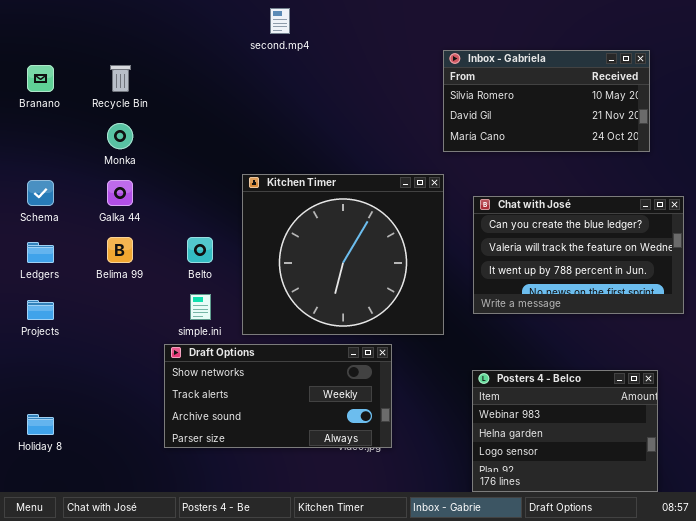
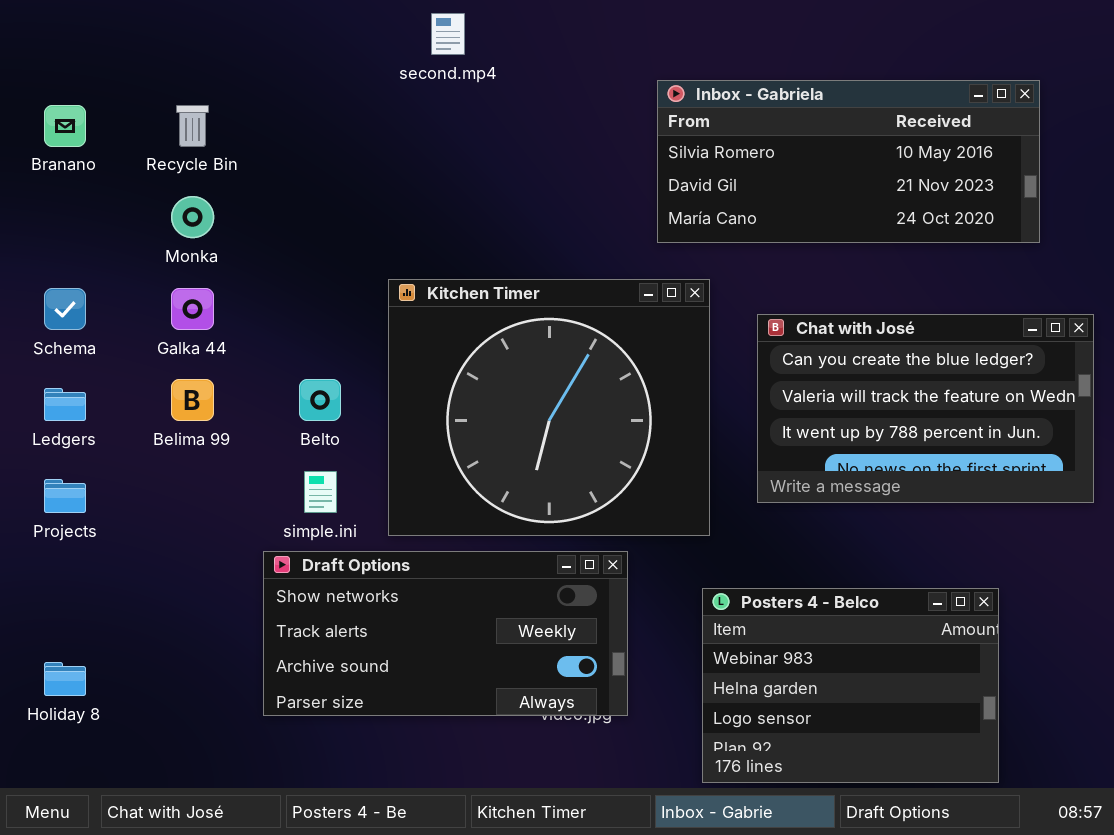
Inbox - Gabriela: [443,50,650,152] -> [657,80,1040,243], resized
Posters 4 - Belco: [472,370,658,492] -> [702,588,999,783], moved

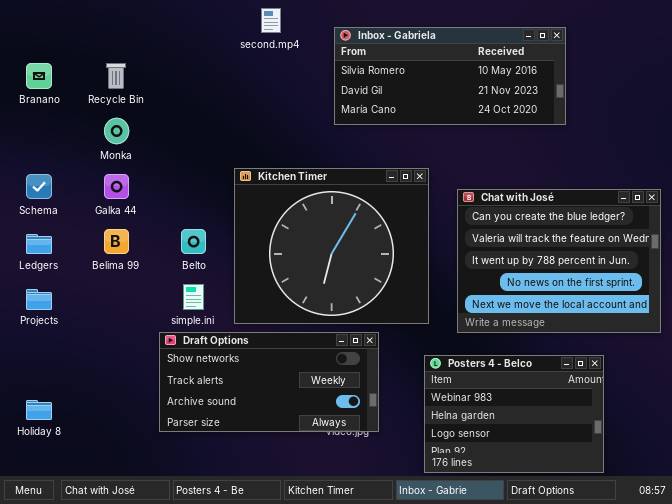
Inbox - Gabriela: [657,80,1040,243] -> [334,27,566,125], moved
Chat with José: [757,314,1094,503] -> [457,189,661,333], resized

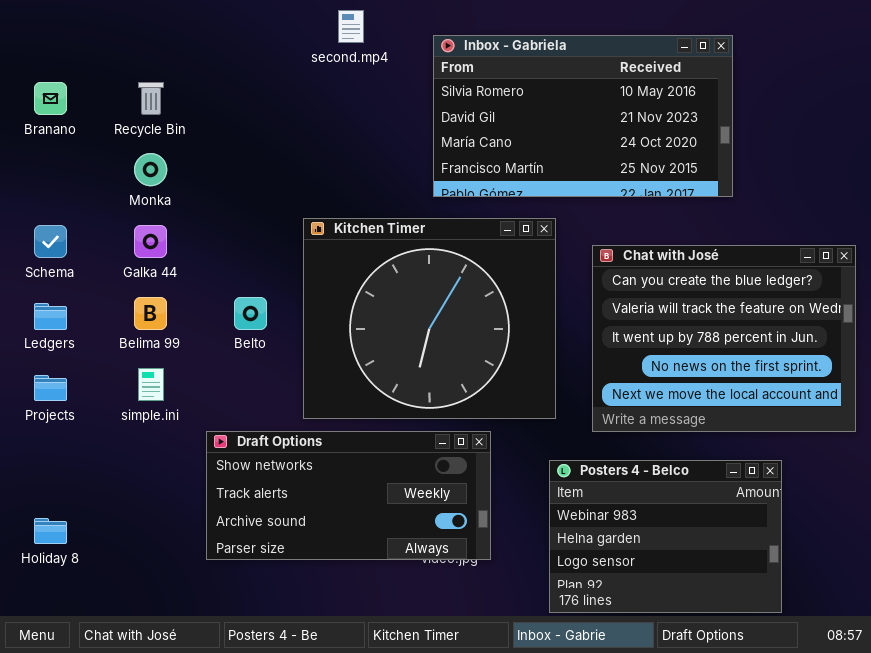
Inbox - Gabriela: [334,27,566,125] -> [433,35,733,197], resized
simple.ini: [183,284,204,310] -> [138,368,164,401], moved

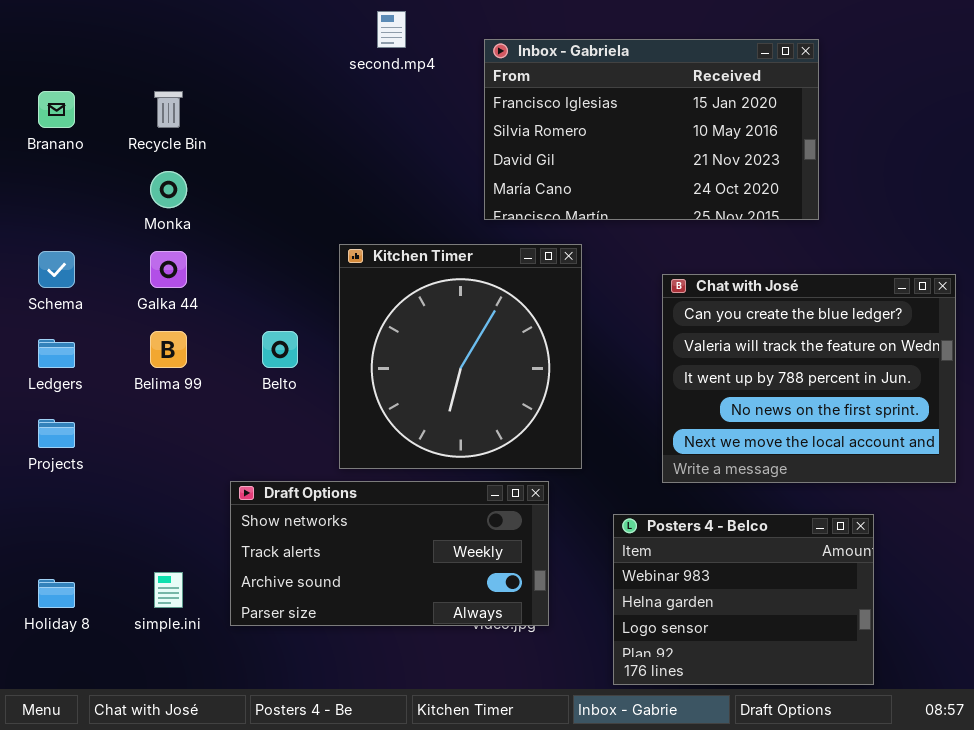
Inbox - Gabriela: [433,35,733,197] -> [484,39,819,220], scrolled up 1 row
Kitchen Timer: [303,218,556,419] -> [339,244,582,469], resized
simple.ini: [138,368,164,401] -> [154,572,183,608], moved

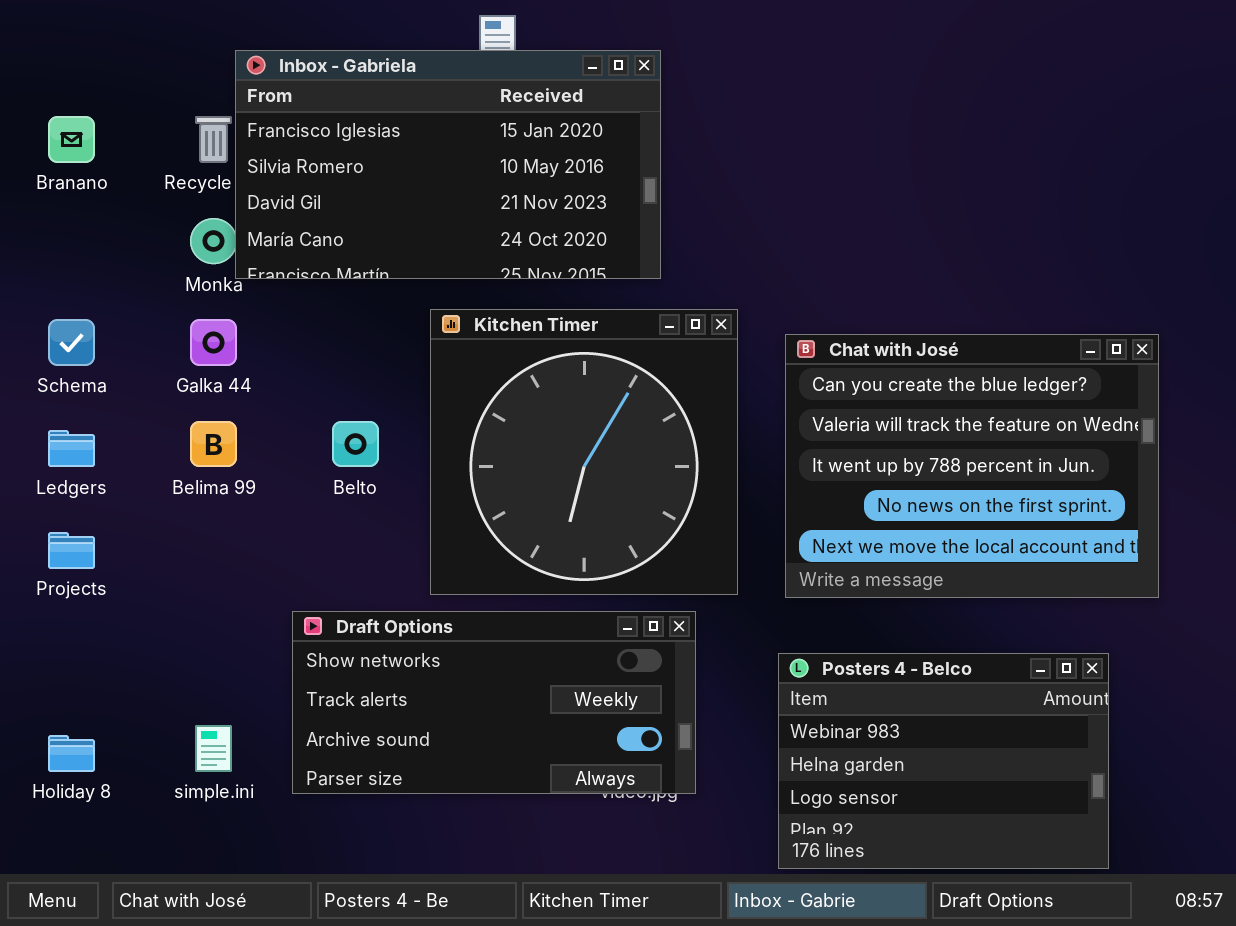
Inbox - Gabriela: [484,39,819,220] -> [235,50,661,279], moved
Chat with José: [662,274,956,483] -> [785,334,1159,598], moved

